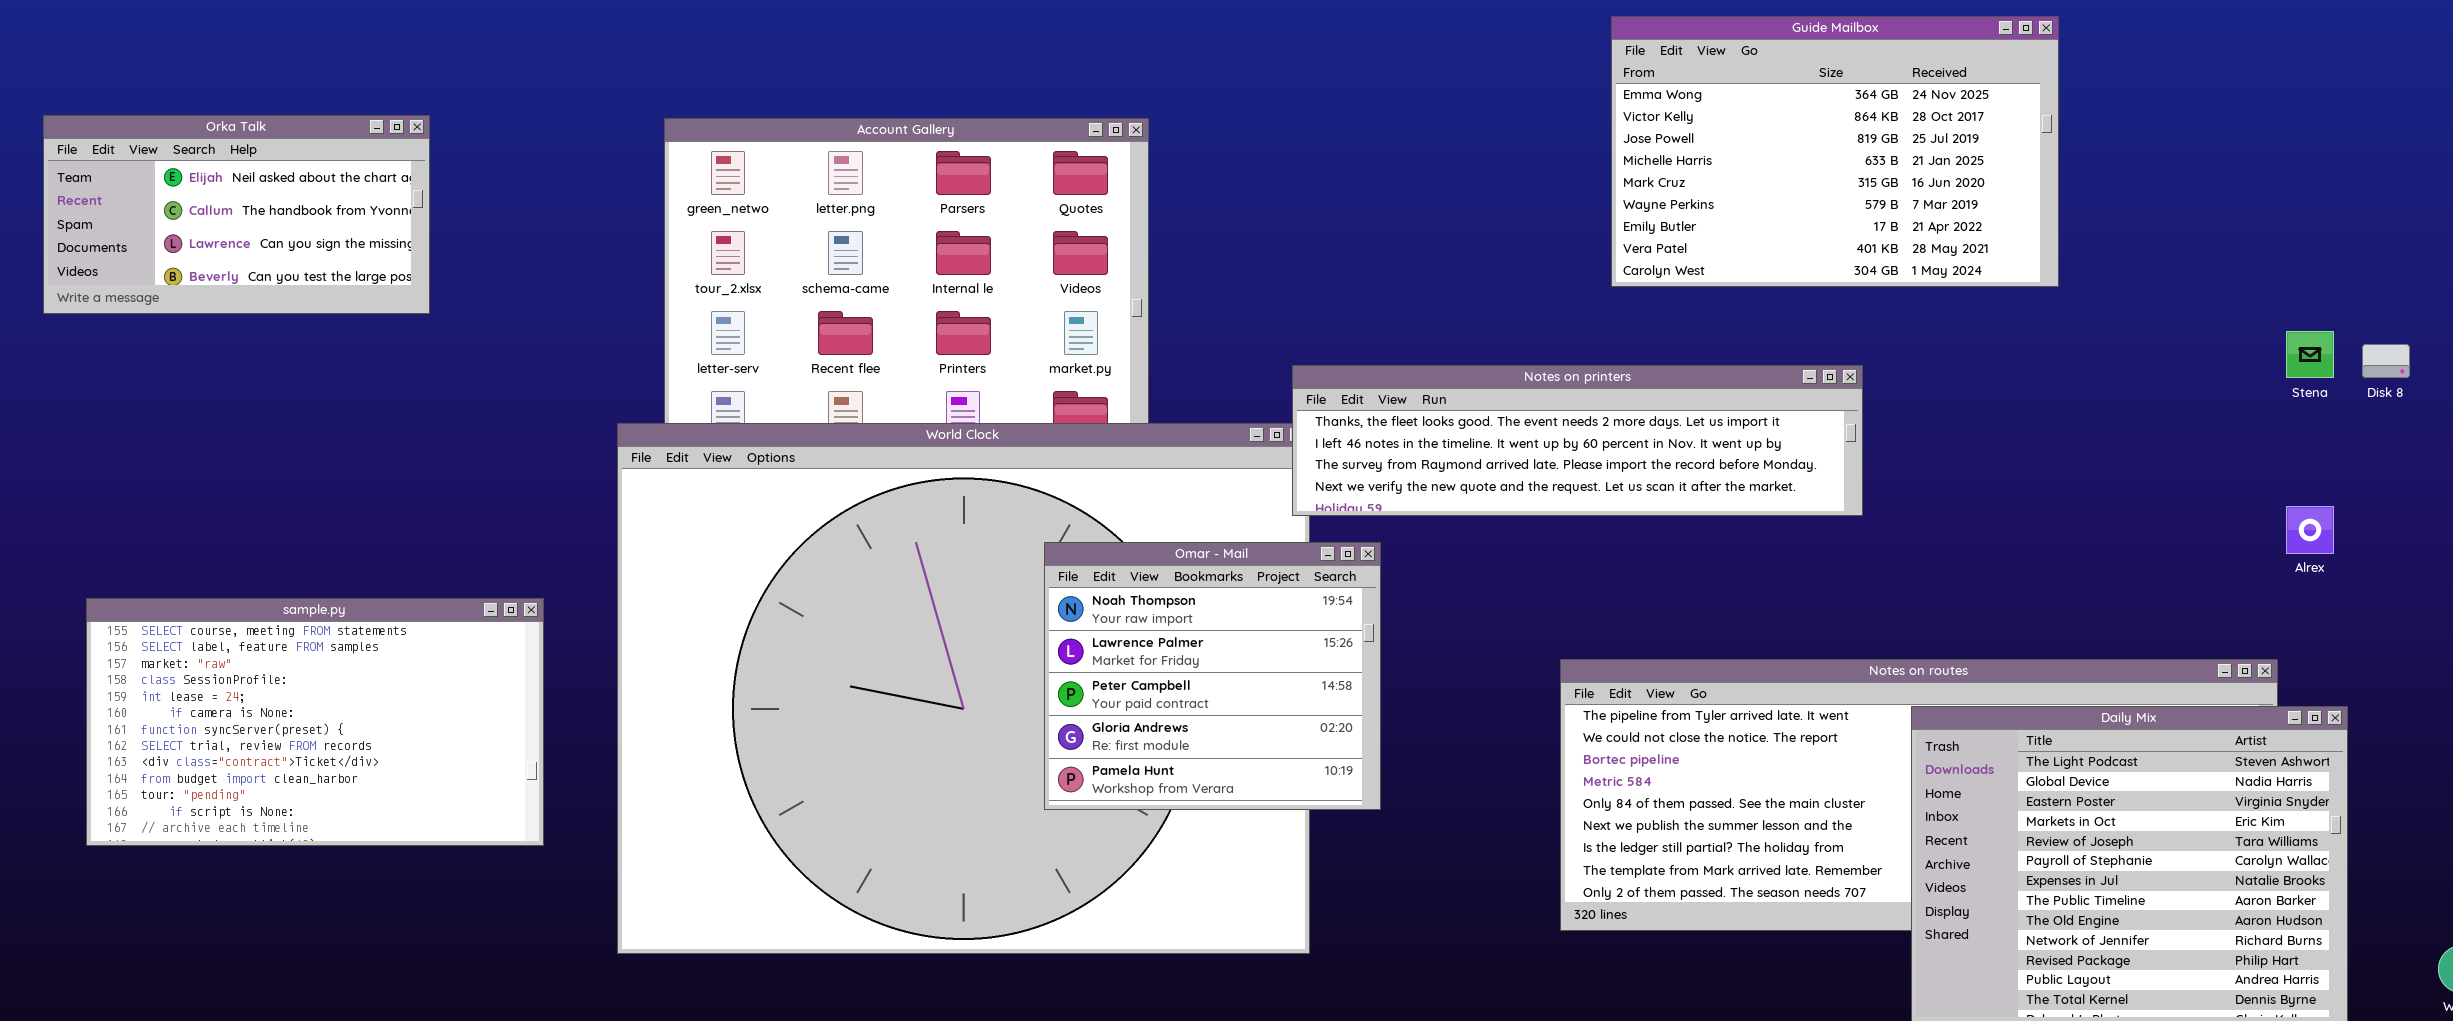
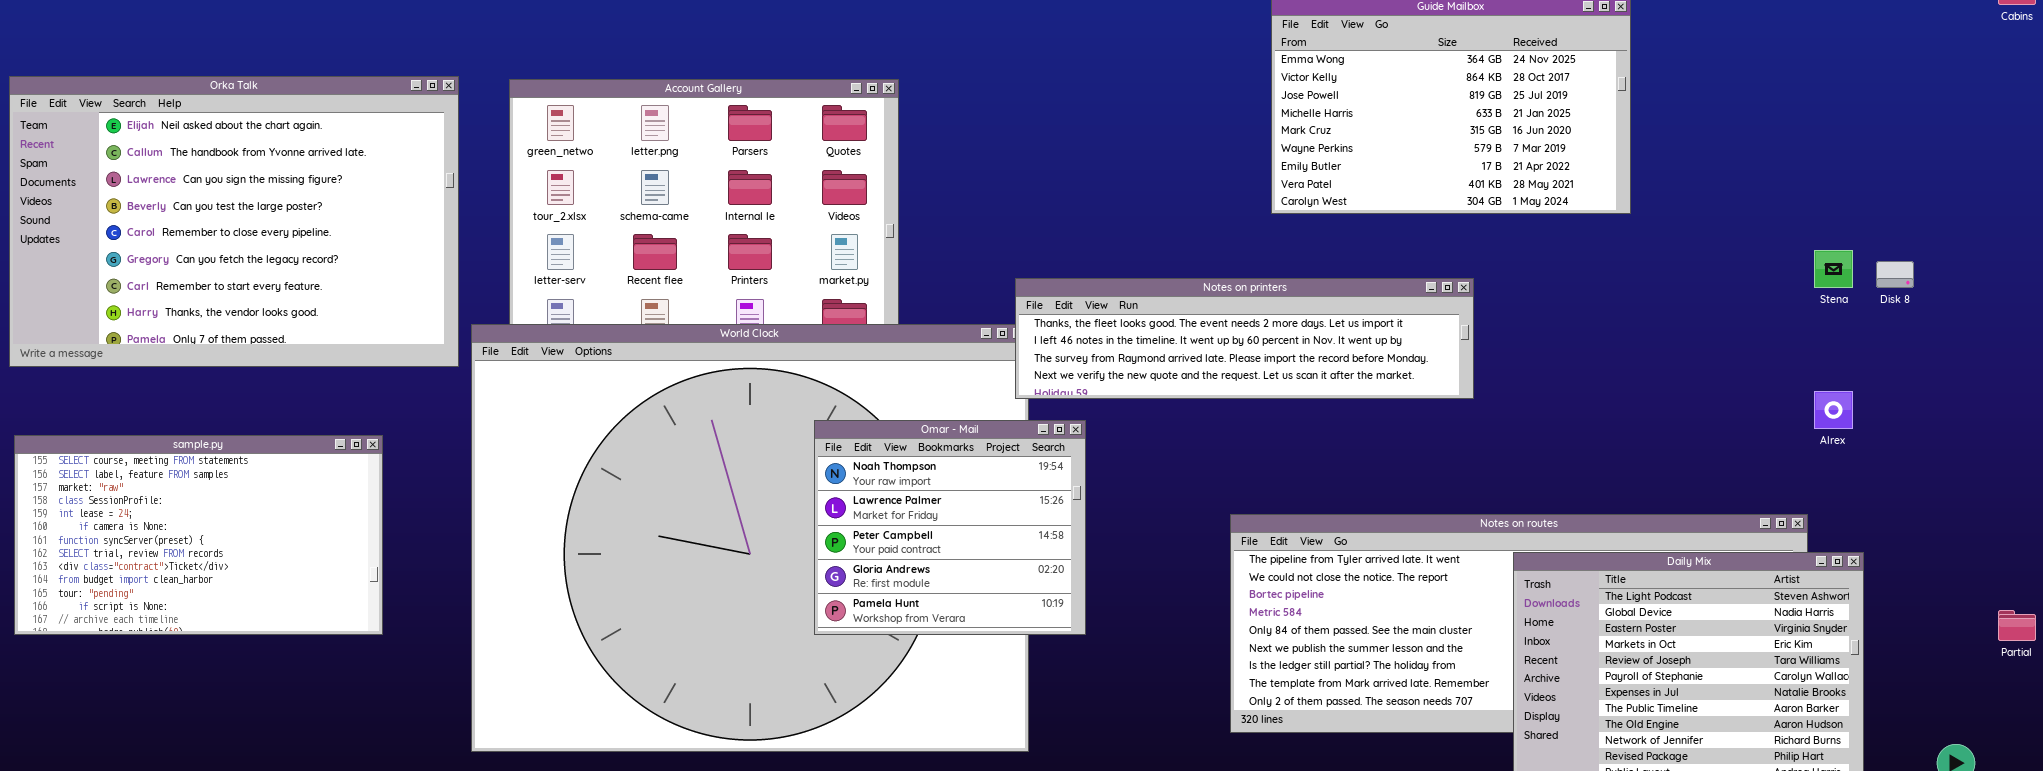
Orka Talk: [43,115,430,314] -> [9,76,459,367], resized
sample.py: [86,598,544,846] -> [14,435,383,635], moved

